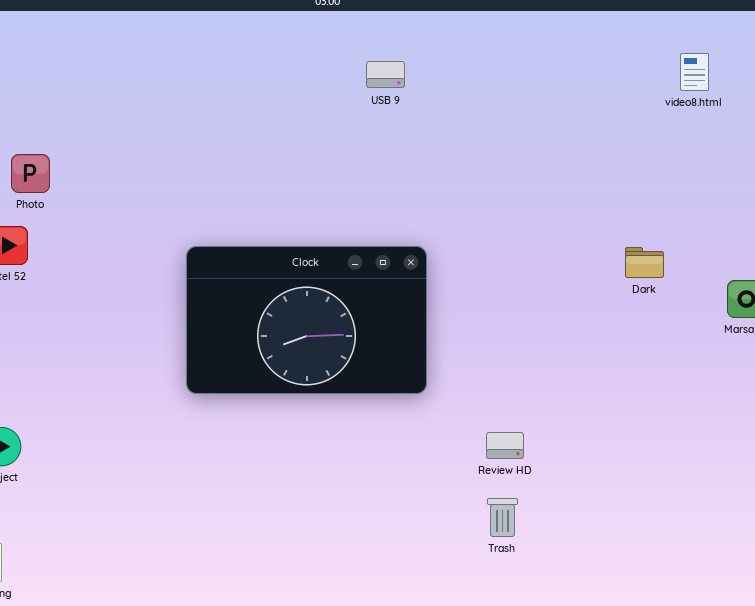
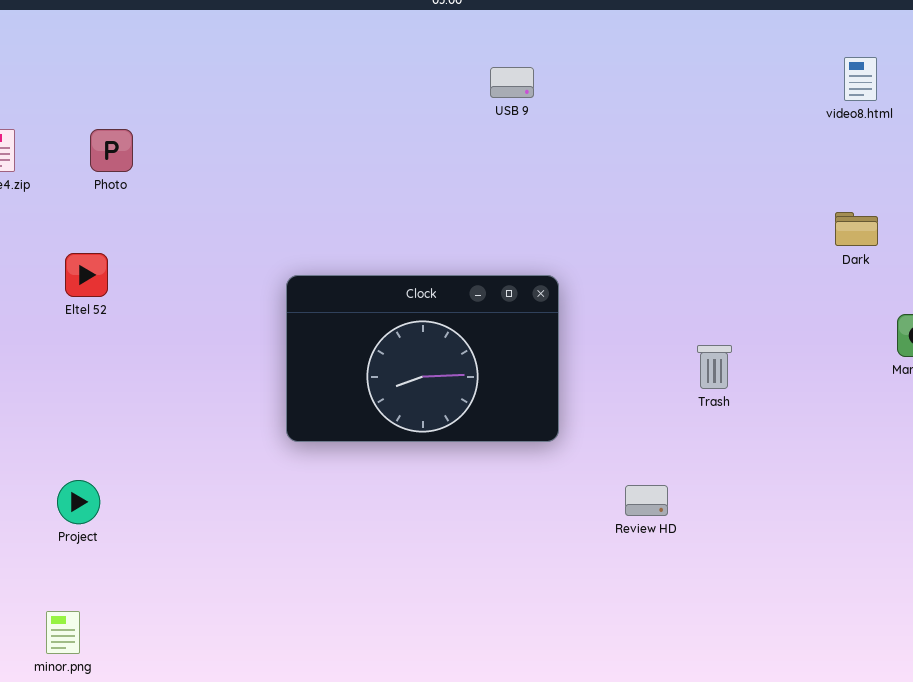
Photo: [11,154,50,193] -> [90,129,133,172], moved
Dark: [625,247,664,278] -> [835,212,878,246], moved
Trash: [487,498,518,537] -> [697,345,732,389], moved

